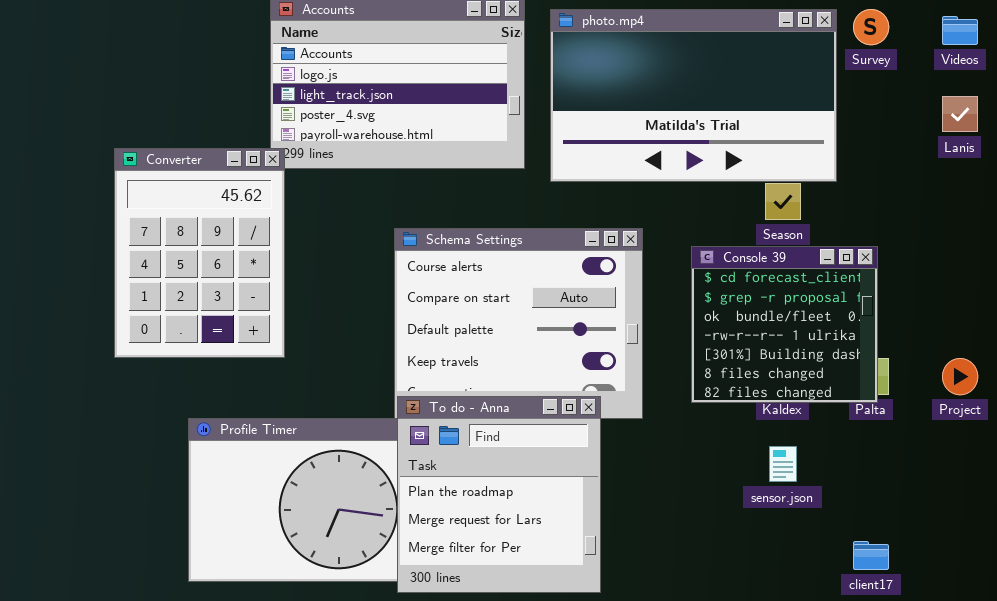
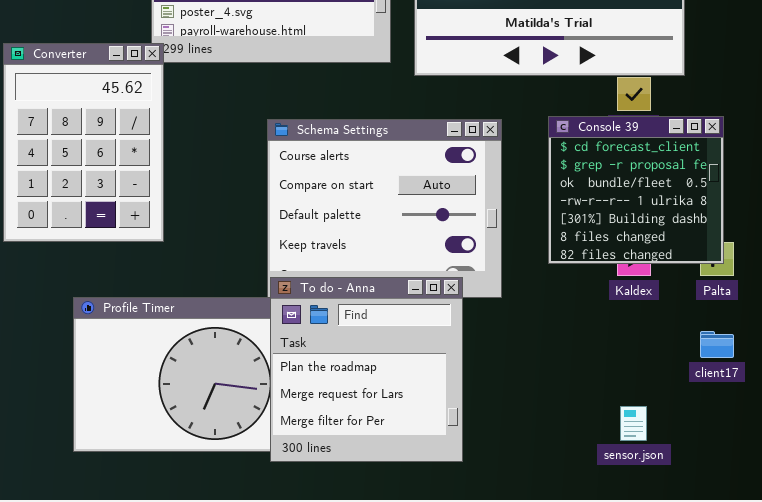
Console 39: [691,246,878,403] -> [548,116,724,264], moved
sensor.json: [769,446,797,482] -> [620,406,647,441], moved
client17: [853,541,889,570] -> [700,331,734,358], moved

